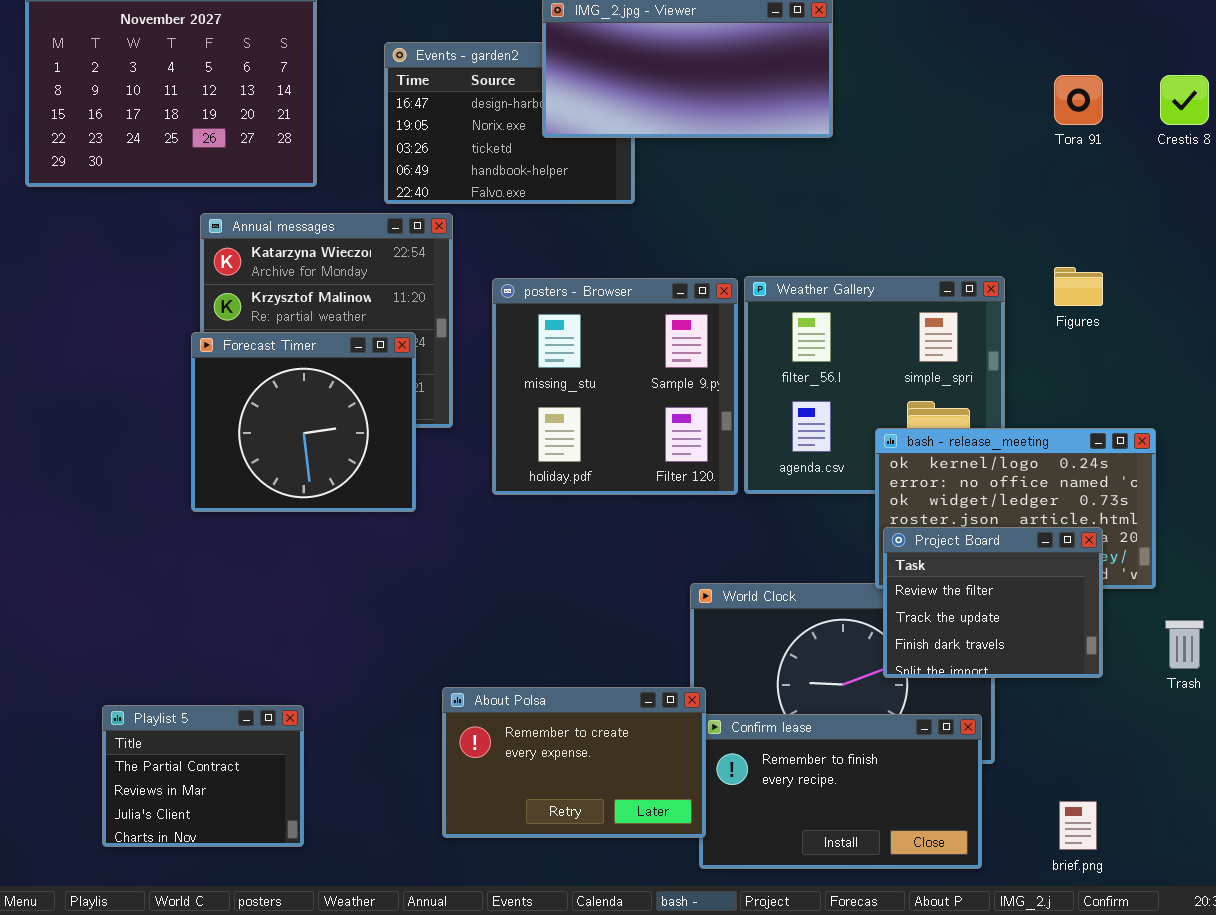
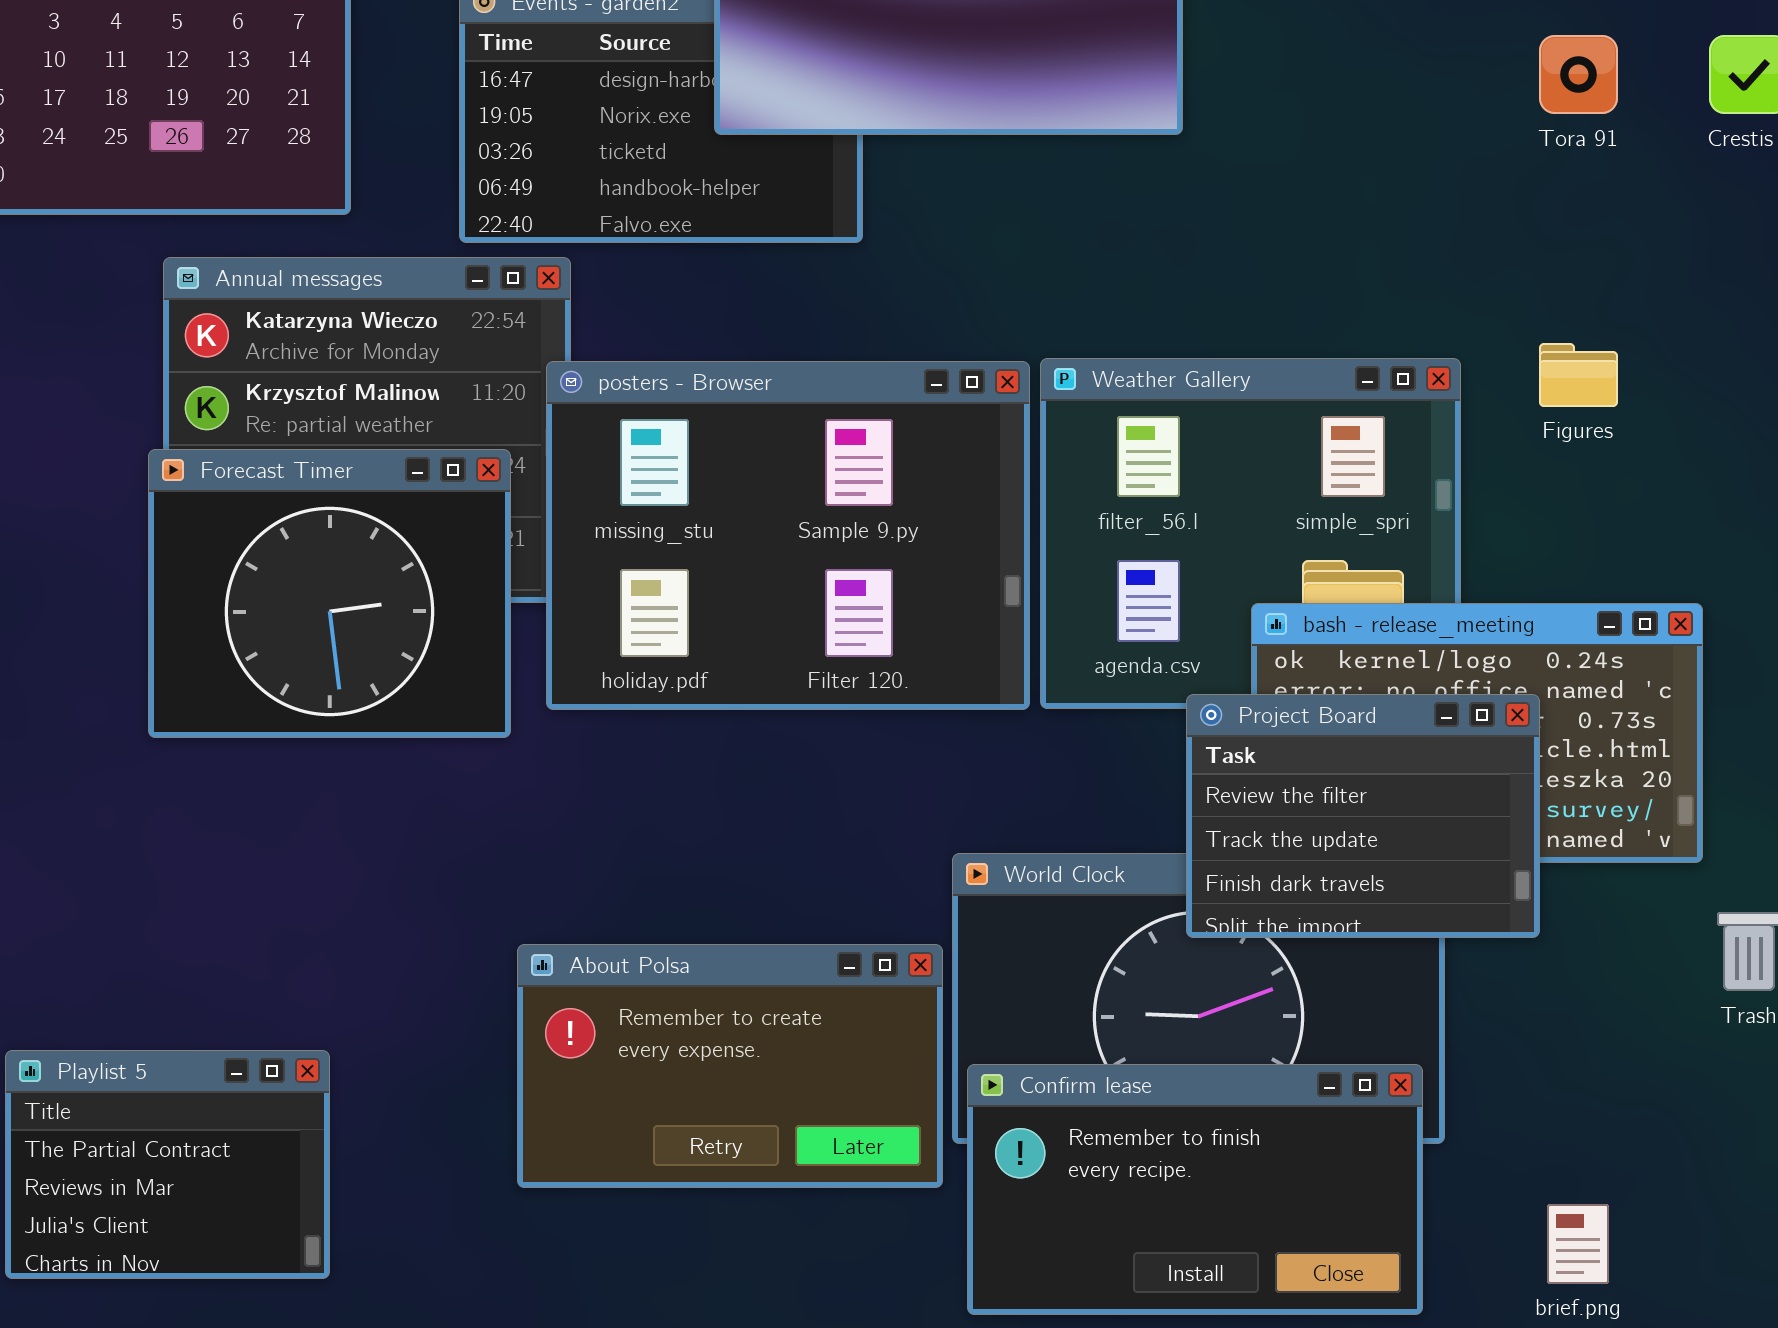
posters - Browser: [492,278,738,495] -> [546,361,1030,710], resized
Project Board: [883,527,1103,678] -> [1186,694,1540,938], moved
About Polsa: [442,687,706,838] -> [517,944,943,1188], moved

